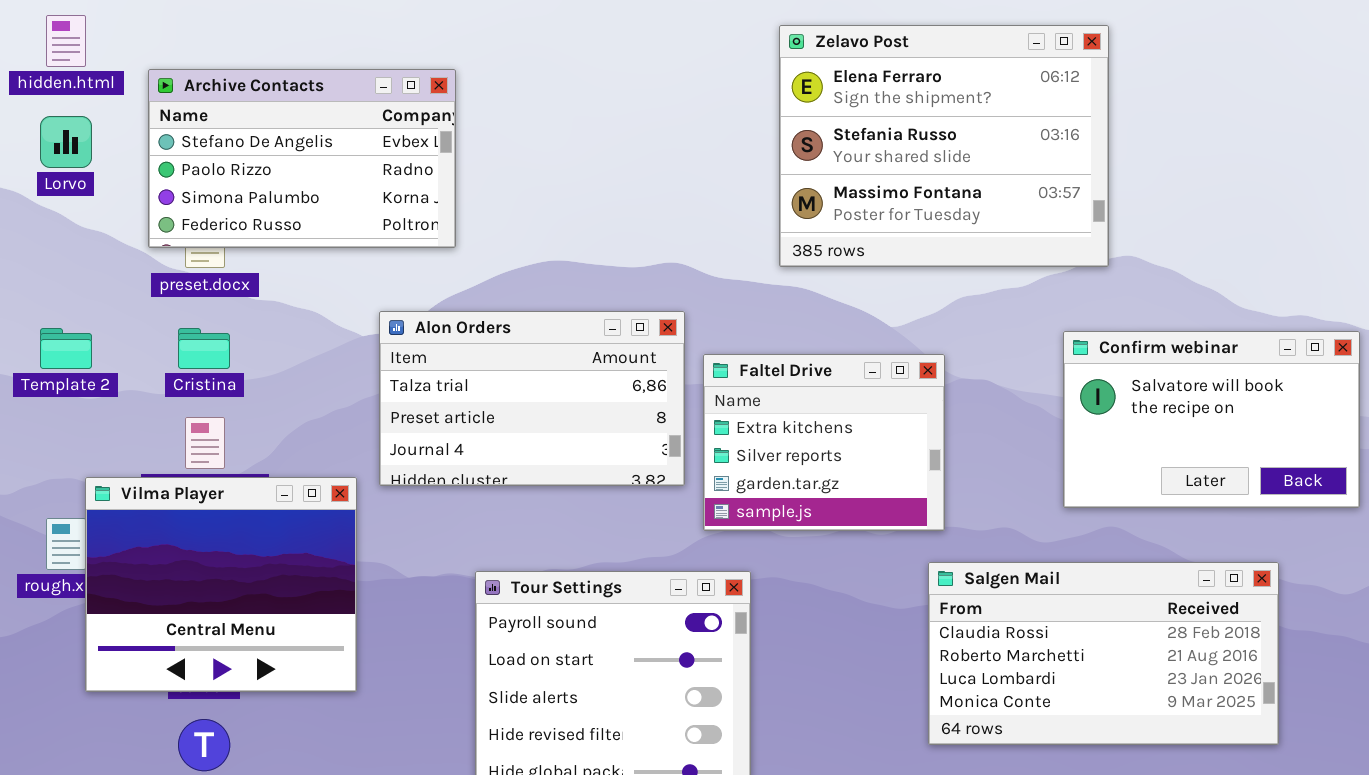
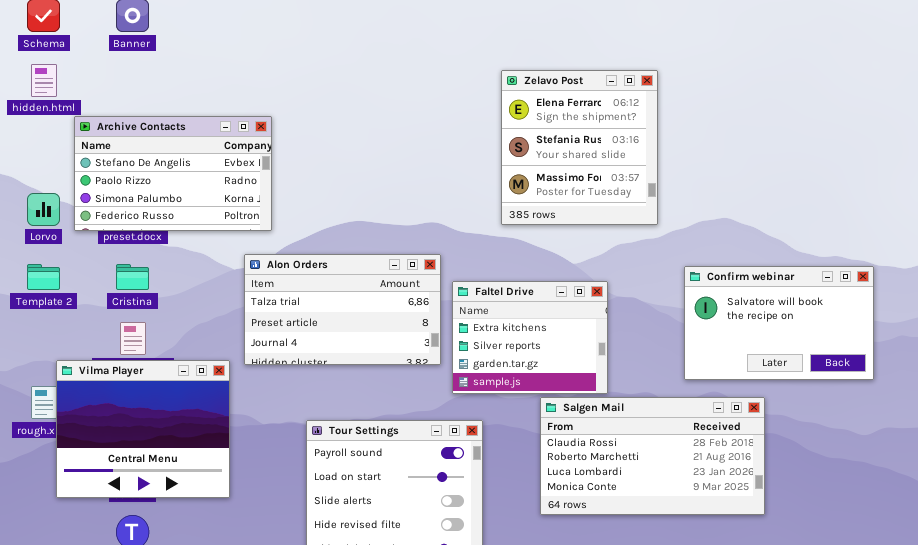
Zelavo Post: [779,25,1109,267] -> [501,70,658,225], resized
Archive Contacts: [148,69,456,248] -> [74,116,272,231], moved
Lorvo: [40,116,92,168] -> [27,193,60,226], moved
Salgen Mail: [928,562,1279,745] -> [540,397,765,515], moved

